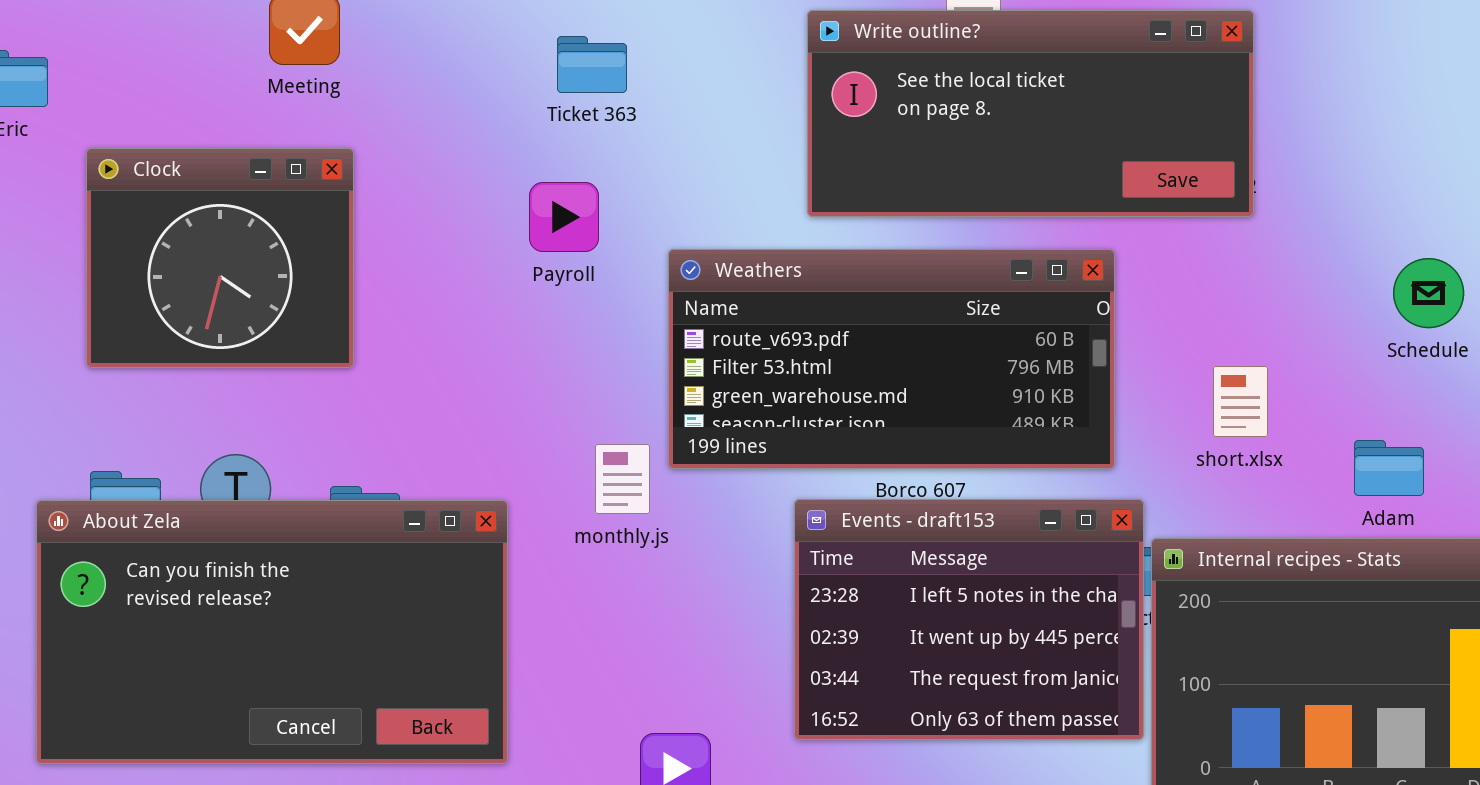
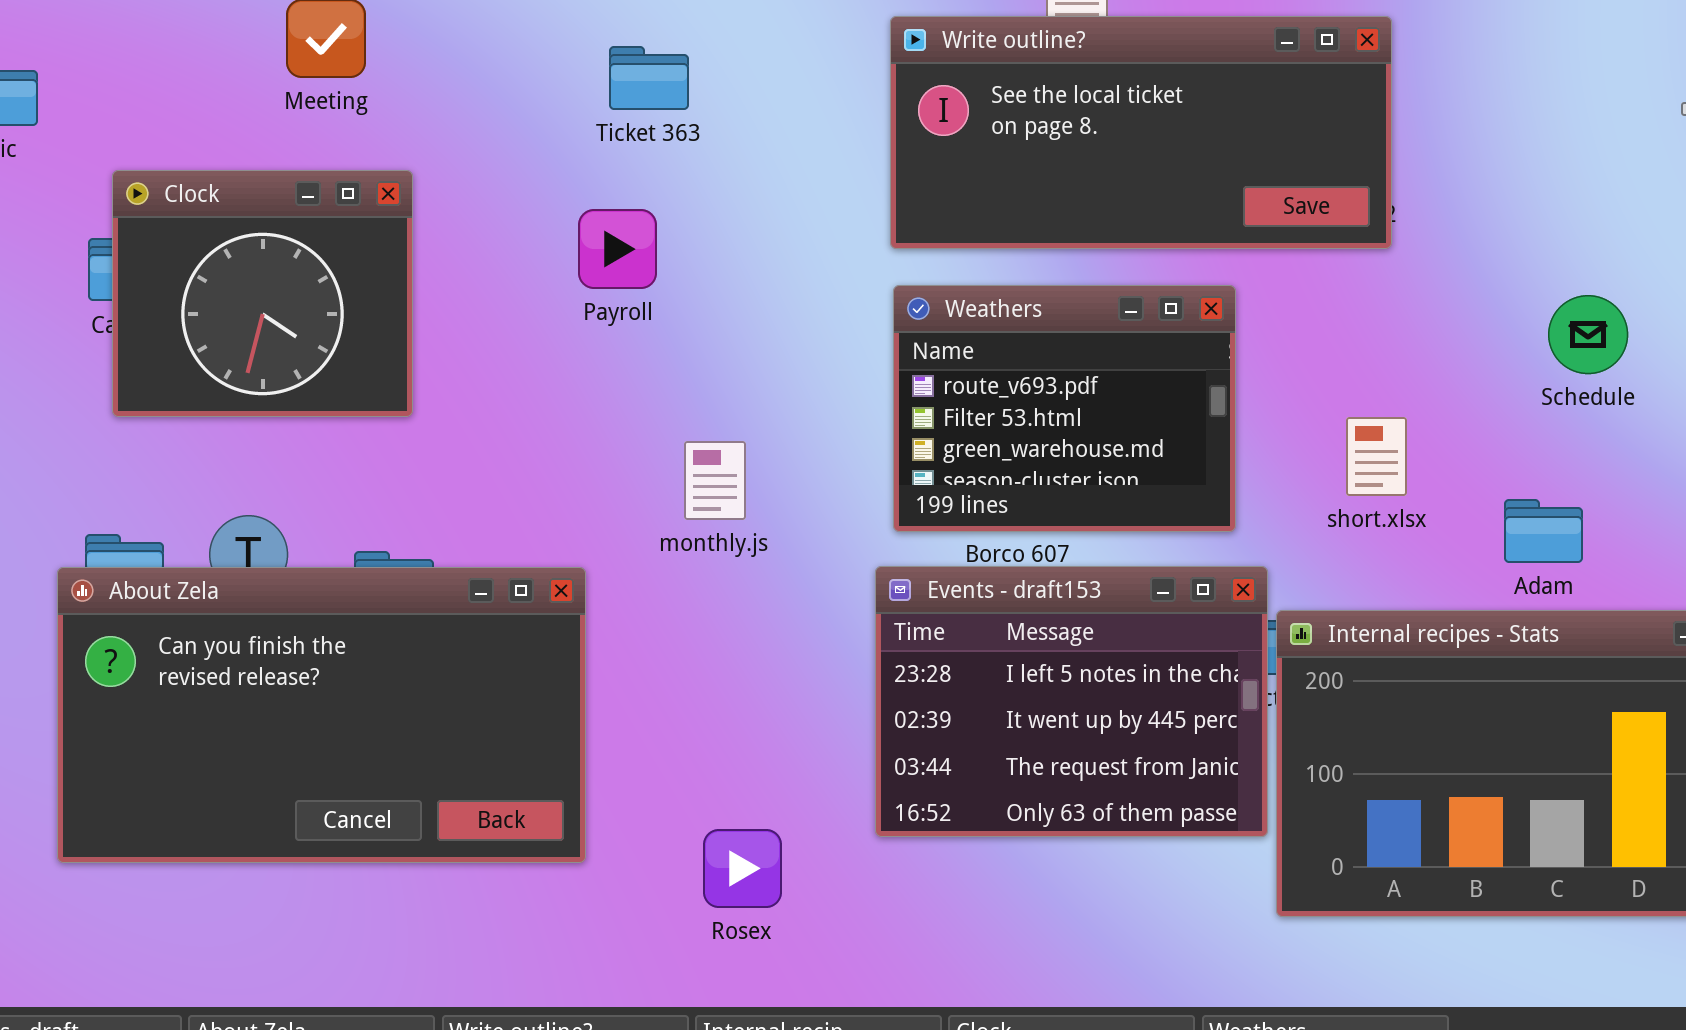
Clock: [86,148,354,368] -> [112,170,413,417], moved
Weathers: [668,249,1115,469] -> [893,285,1236,532], resized
monthly.js: [595,444,650,514] -> [684,441,746,520], moved
About Zela: [36,500,508,764] -> [57,567,586,863], moved

